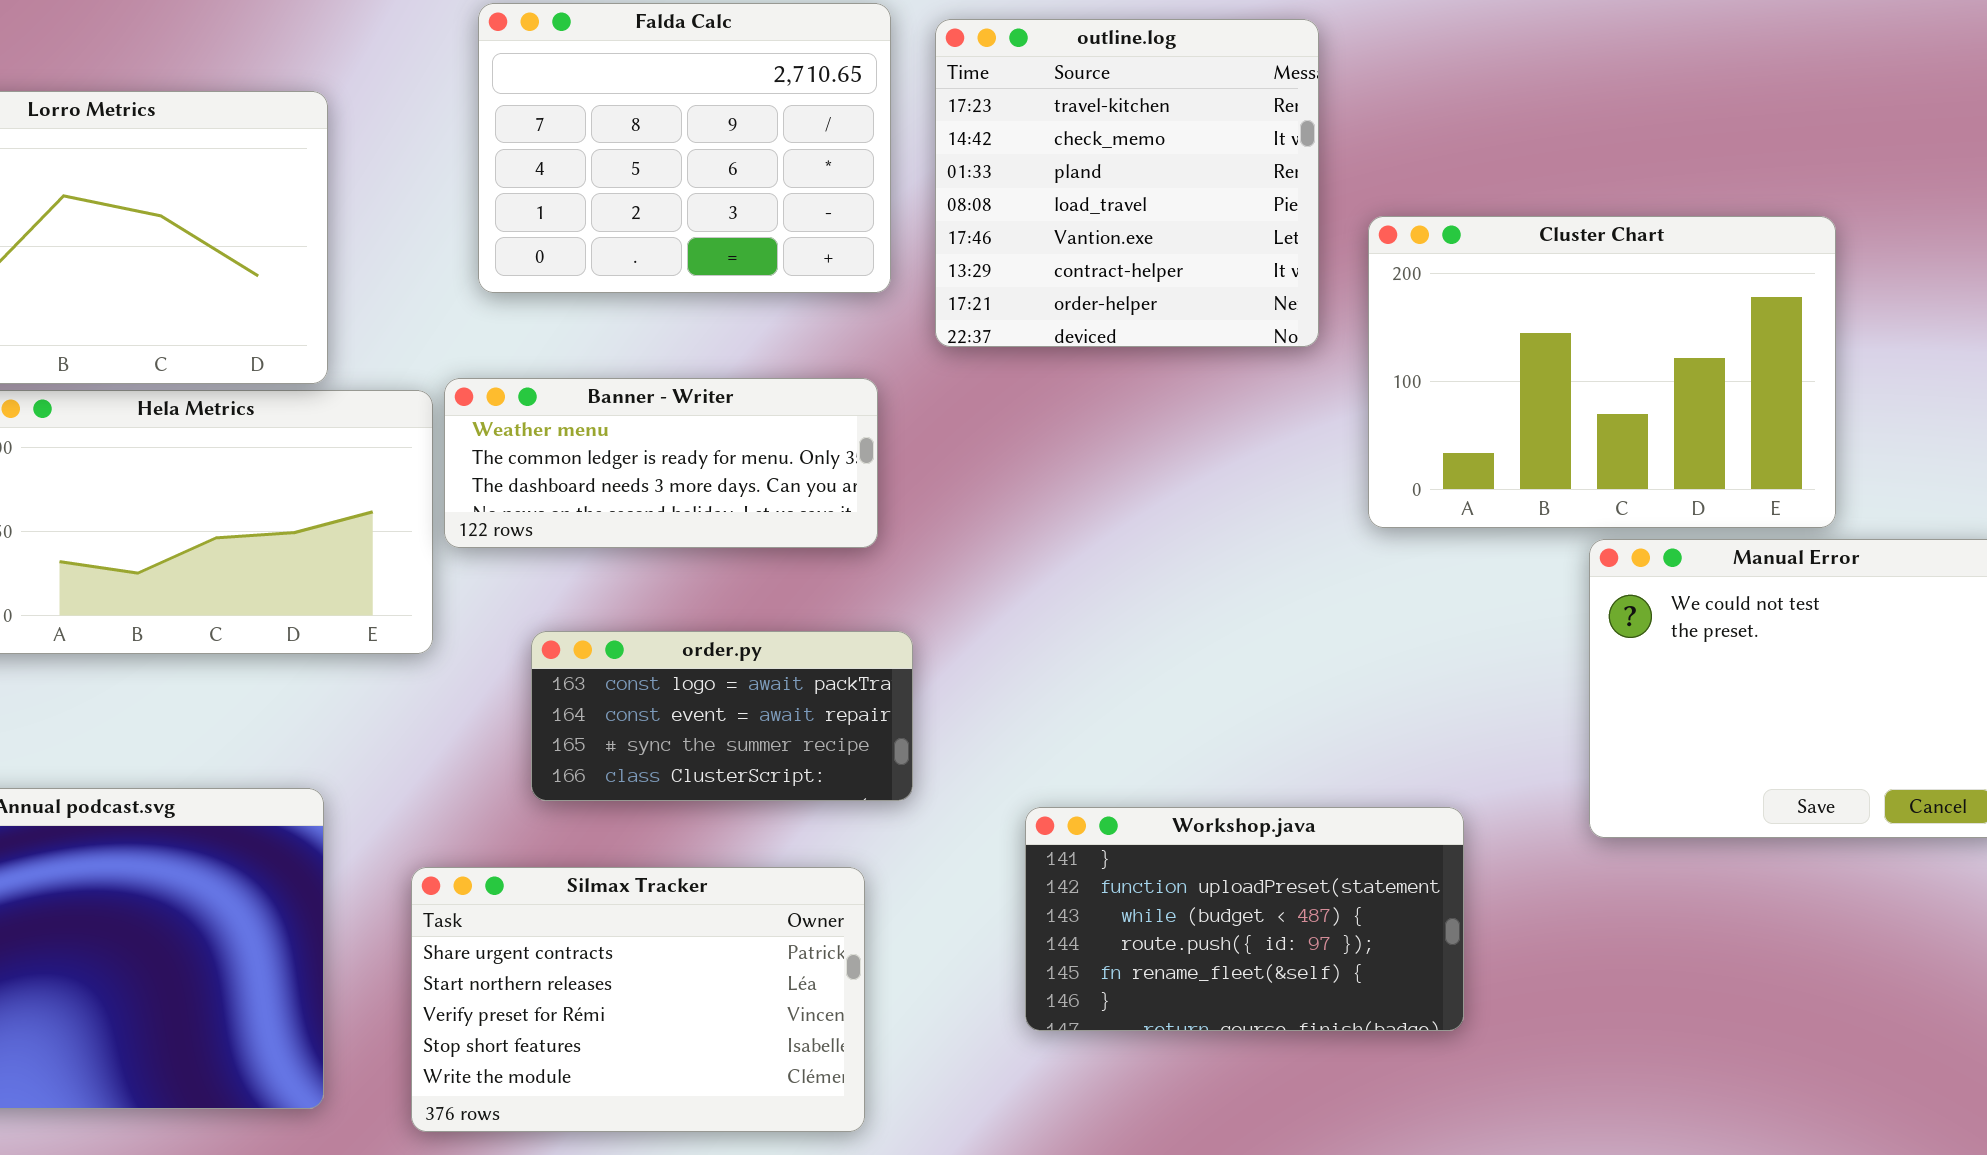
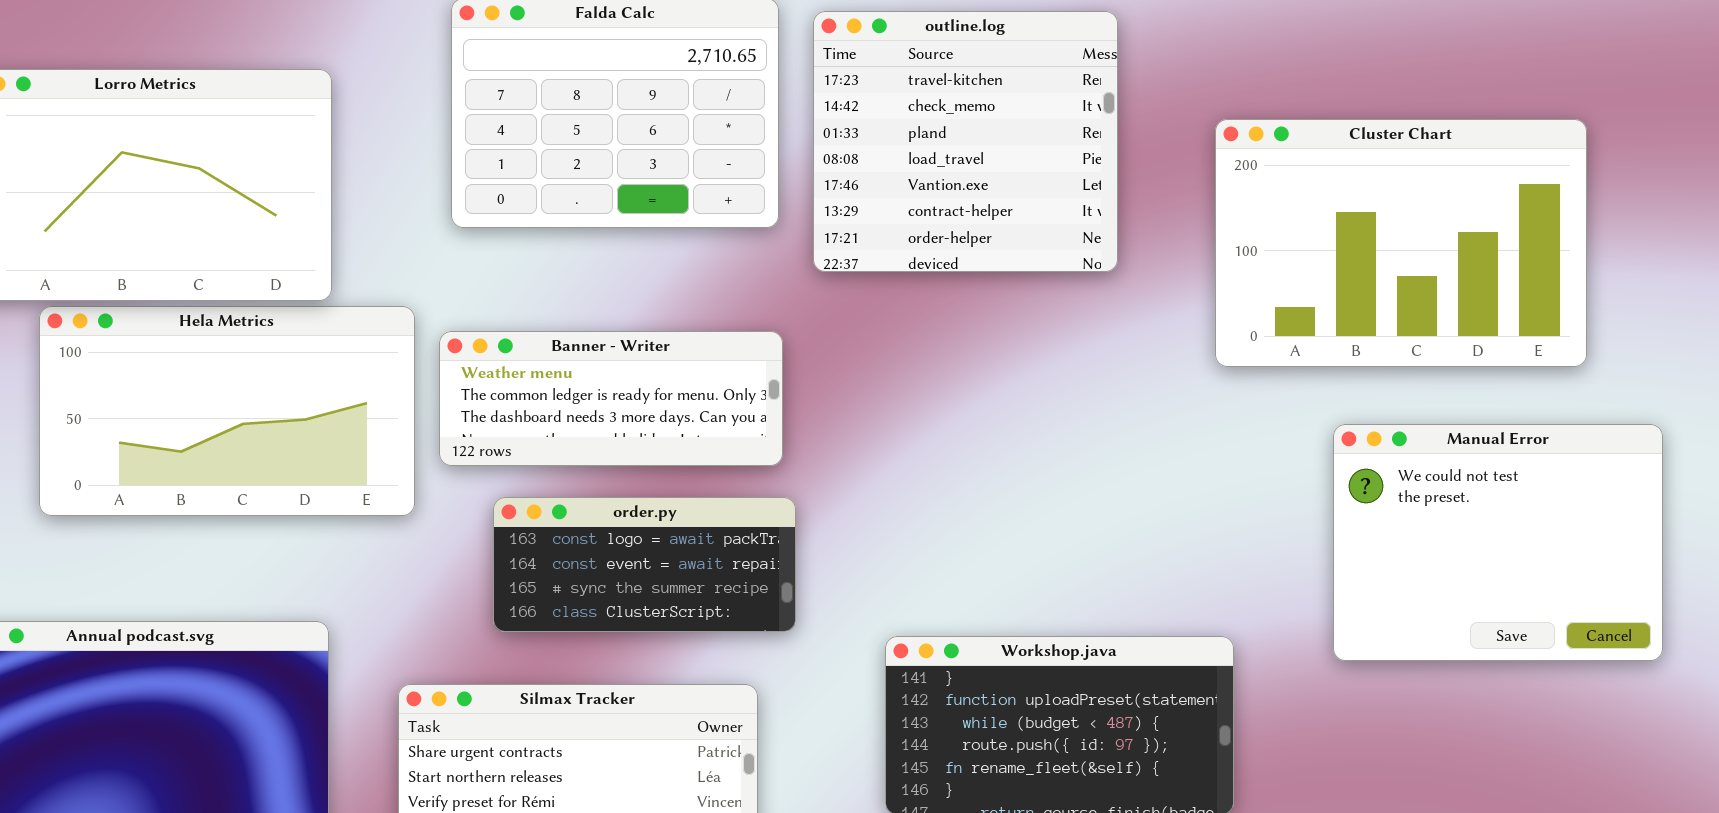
Cluster Chart: [1368,216,1836,528] -> [1215,119,1587,367], moved
Banner - Writer: [444,378,878,548] -> [439,331,783,466], moved

